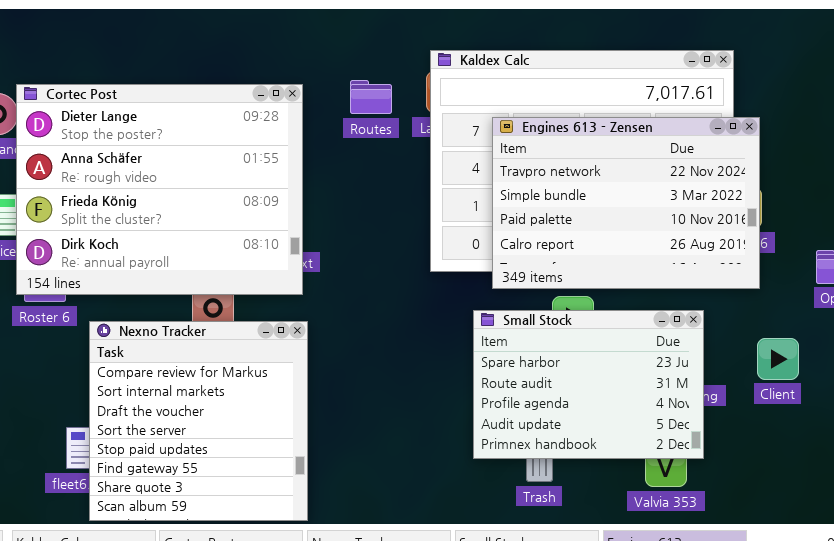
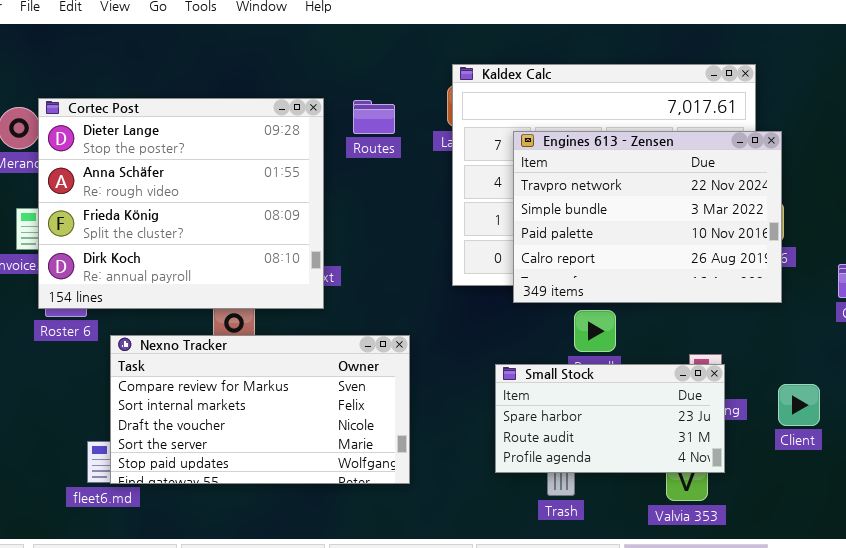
Routes: [350,80,392,114] -> [353,100,395,134], moved
Small Stock: [473,310,704,459] -> [495,364,725,473], resized
Nexno Tracker: [89,321,308,521] -> [110,335,410,484], resized
Client: [757,338,799,380] -> [778,384,820,426], moved

